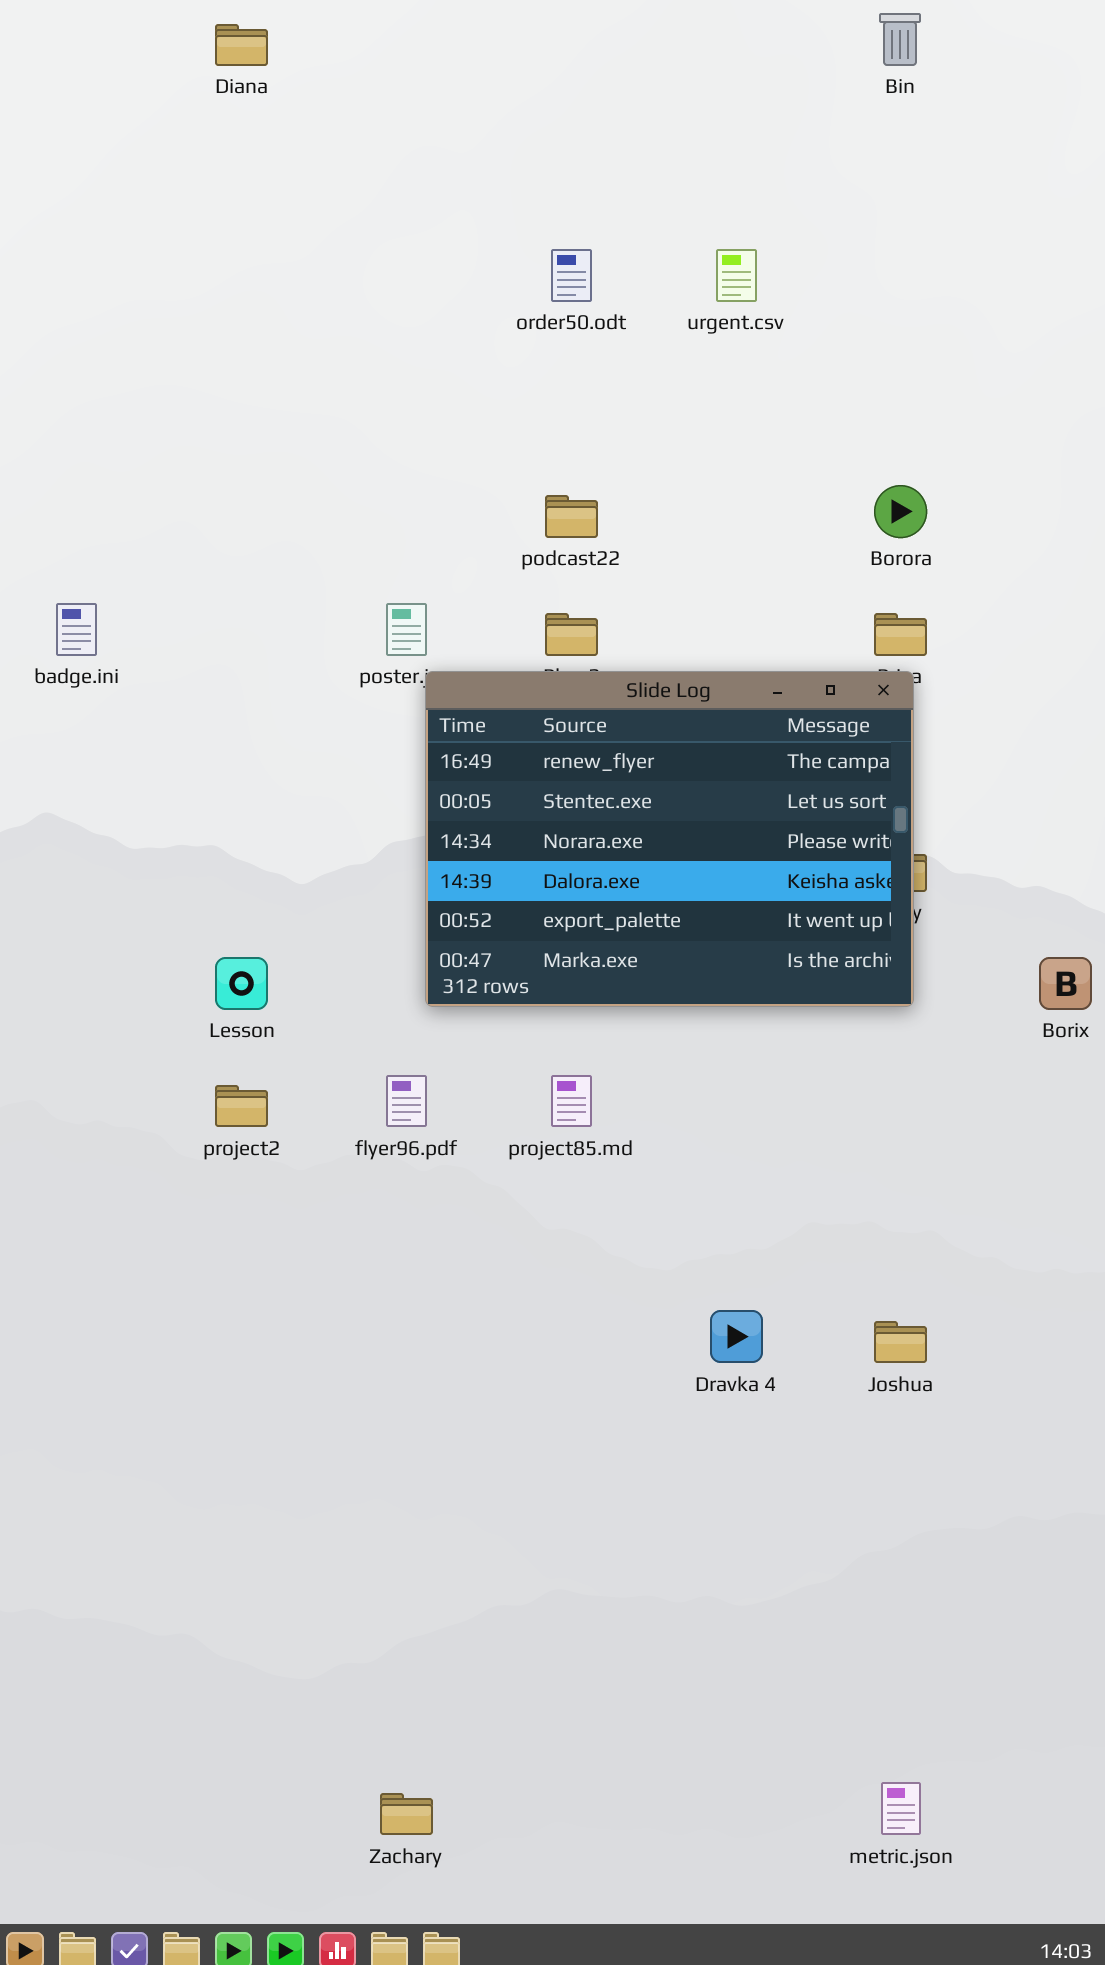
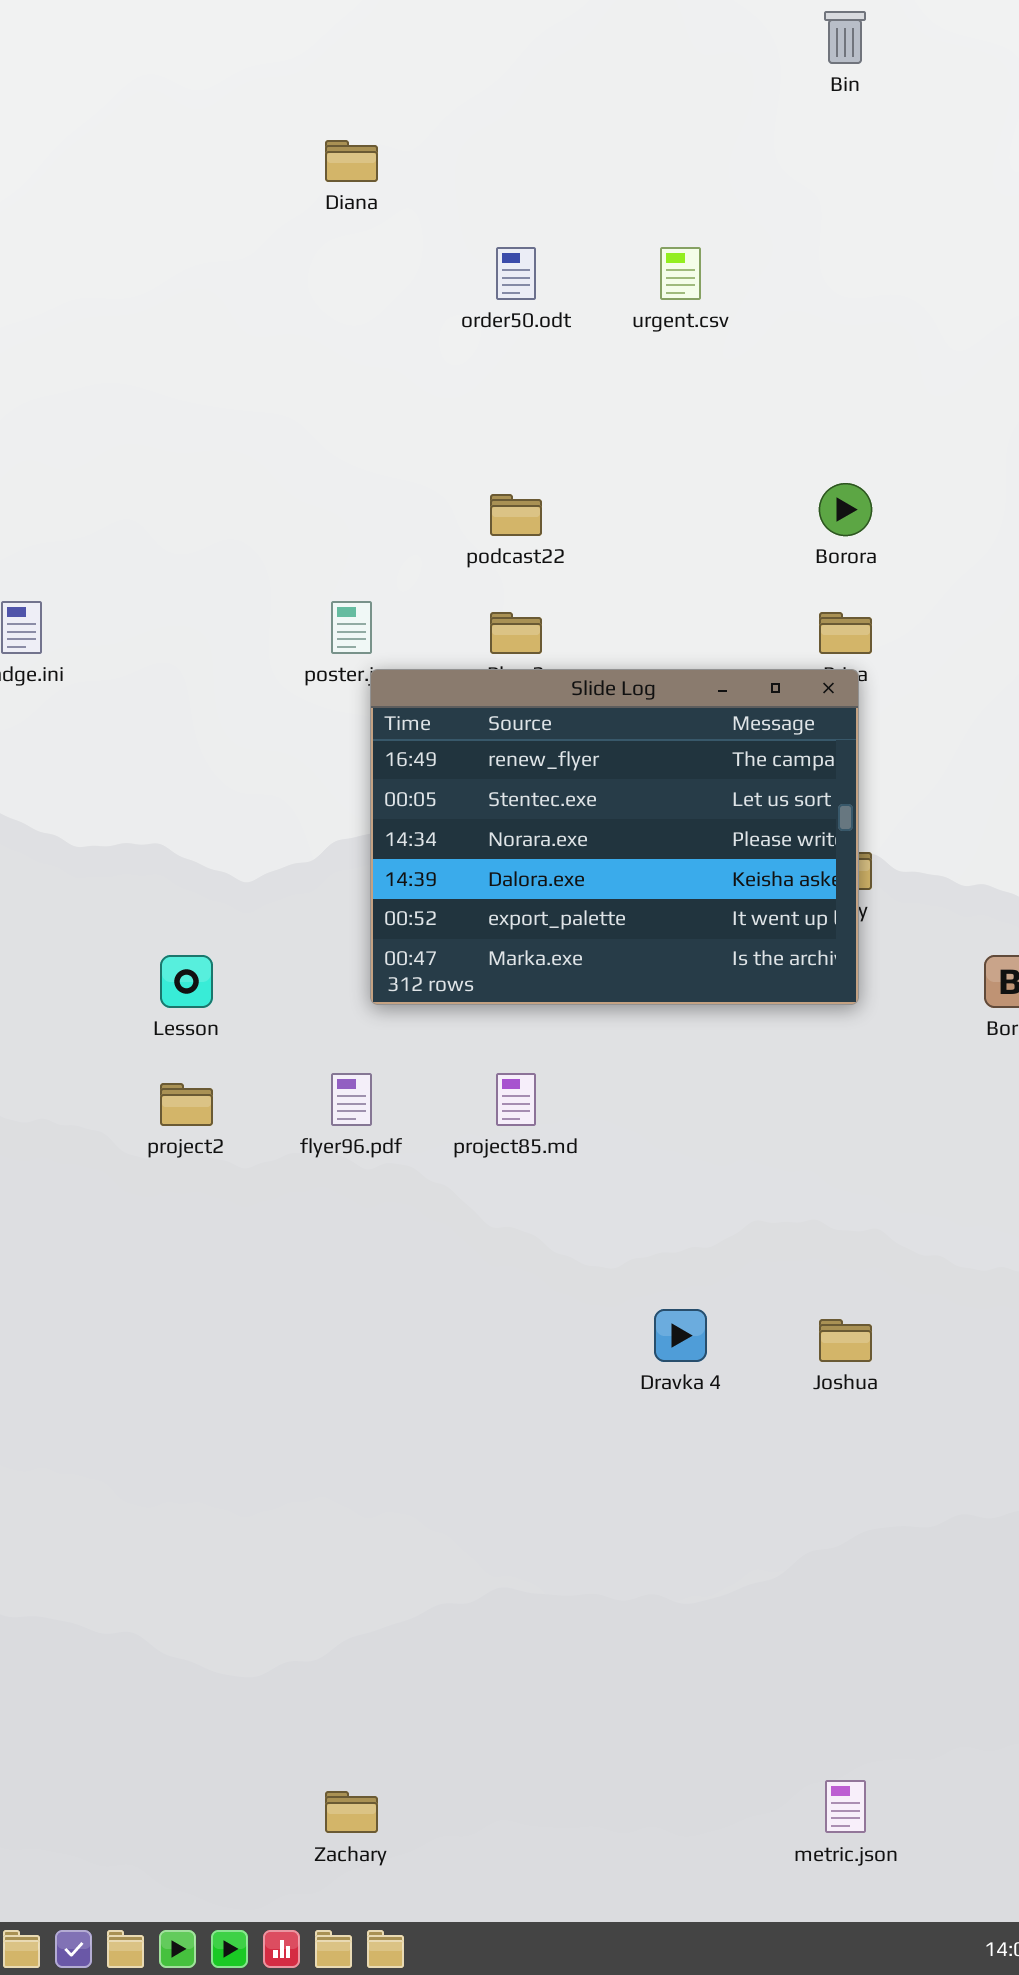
Diana: [215,24,268,66] -> [325,140,378,182], moved

